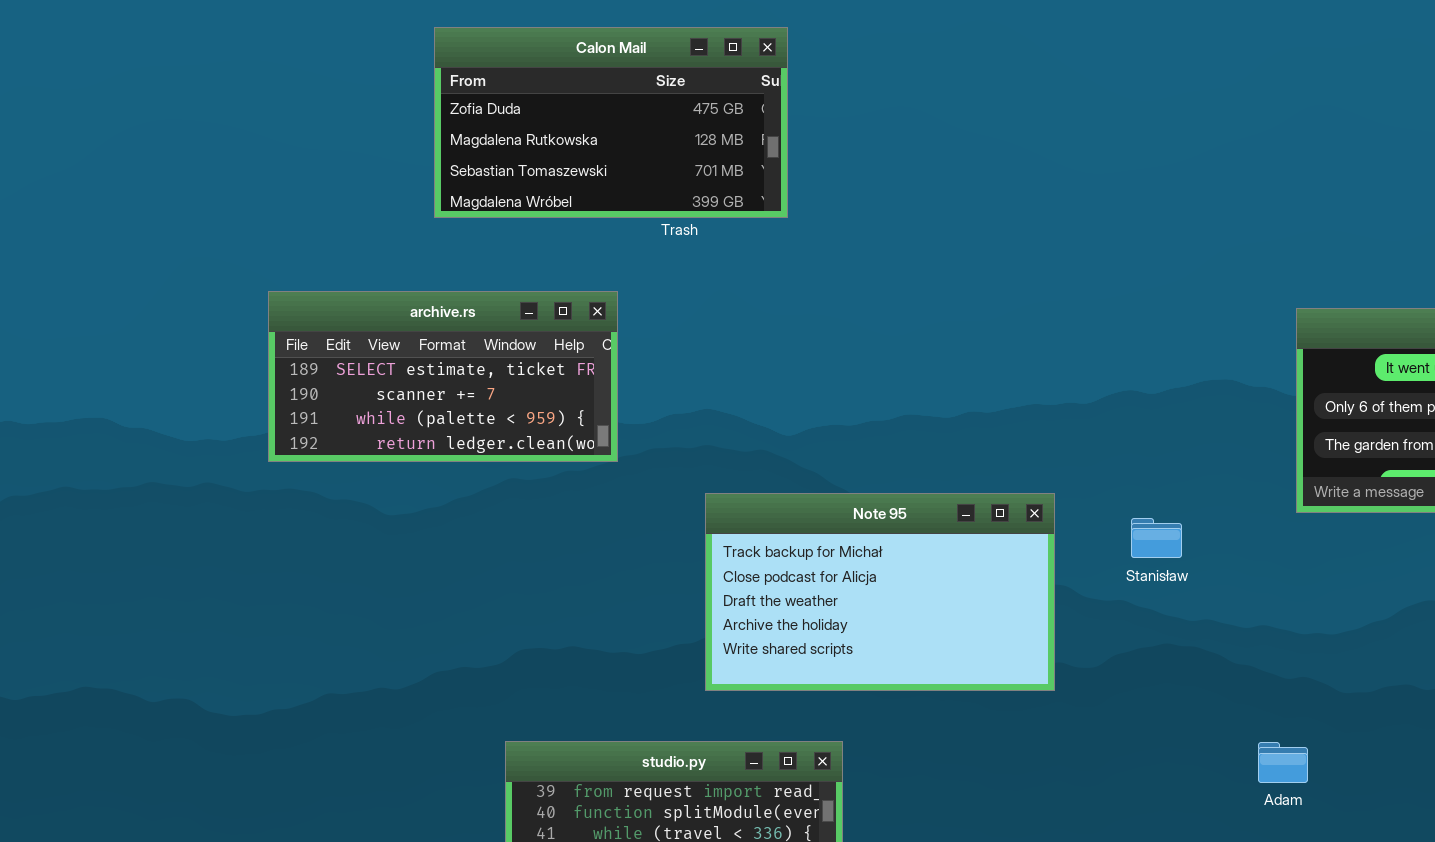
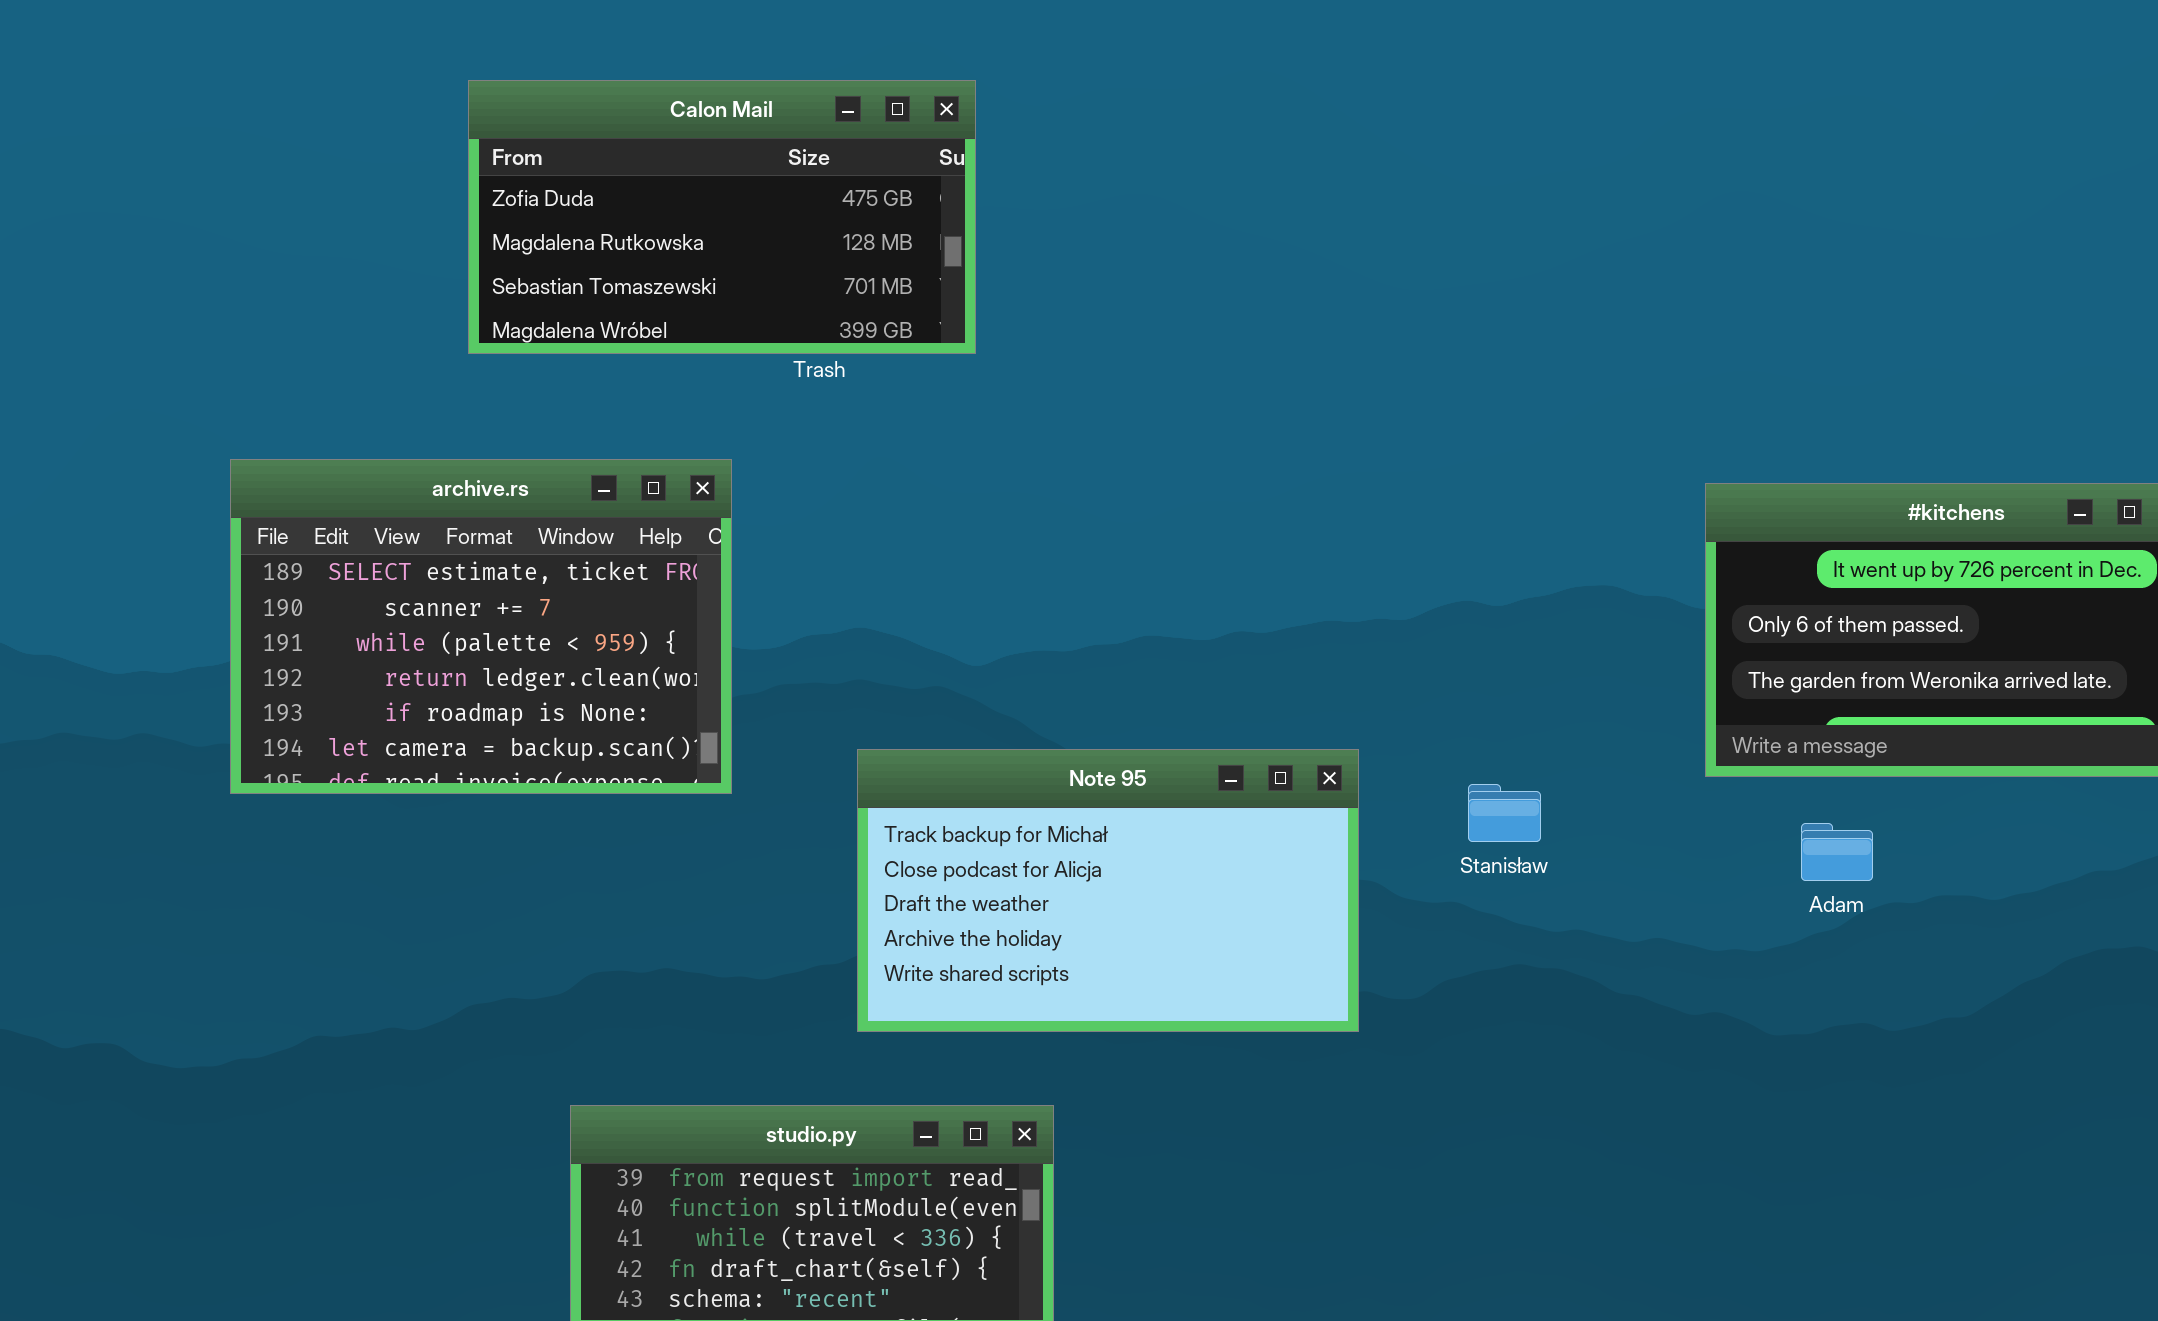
archive.rs: [268,291,618,462] -> [230,459,732,794], resized
Adam: [1258,742,1308,783] -> [1801,823,1873,881], moved

